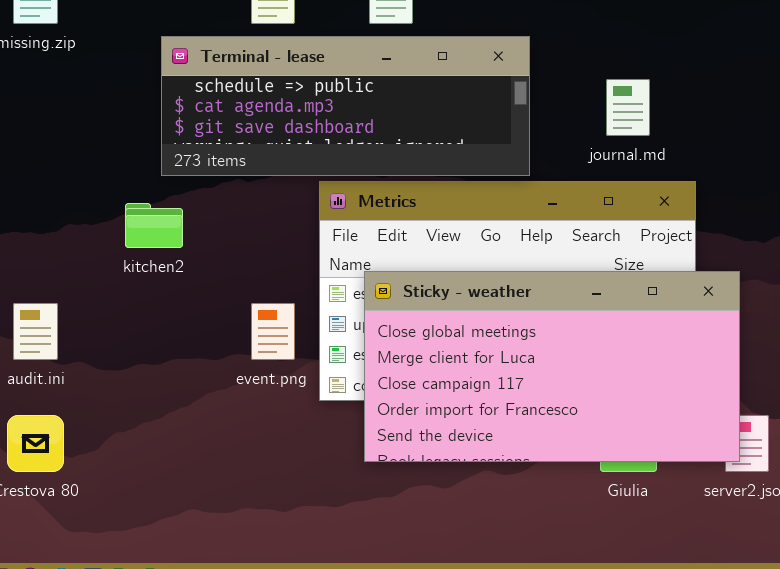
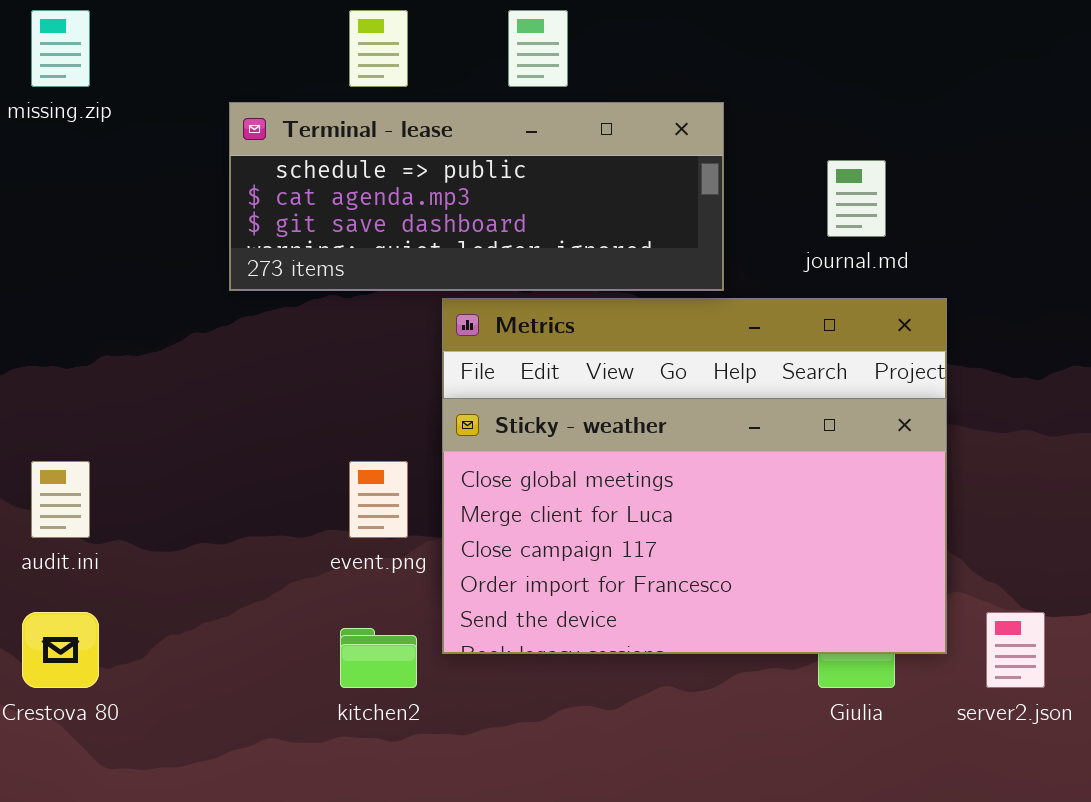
kitchen2: [125,203,183,248] -> [340,628,417,688], moved
Sticky - weather: [364,271,740,462] -> [442,398,947,654], moved

